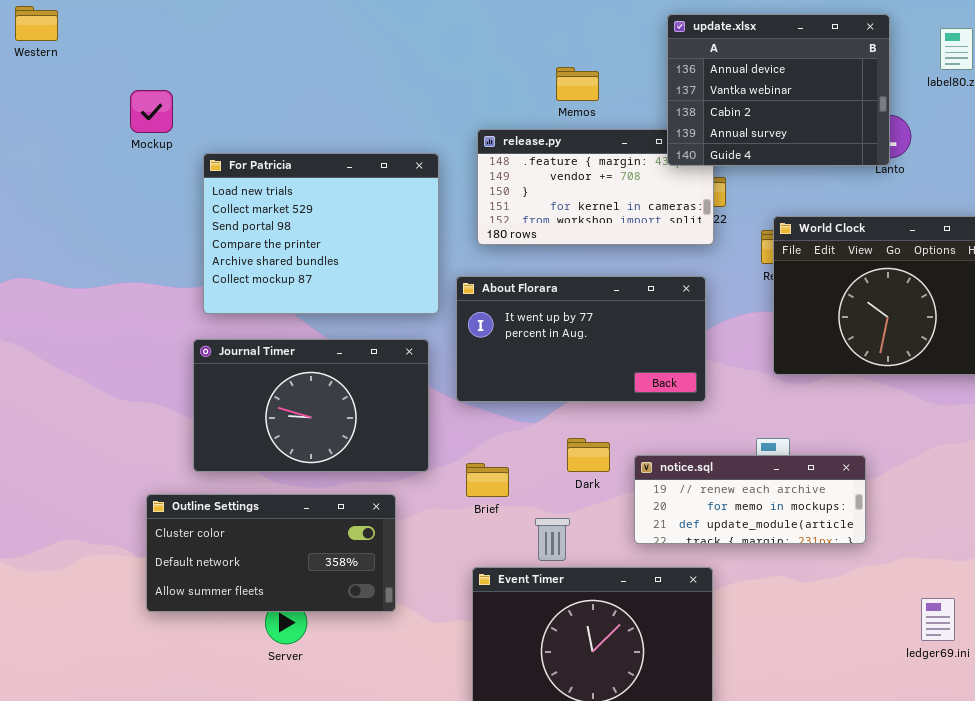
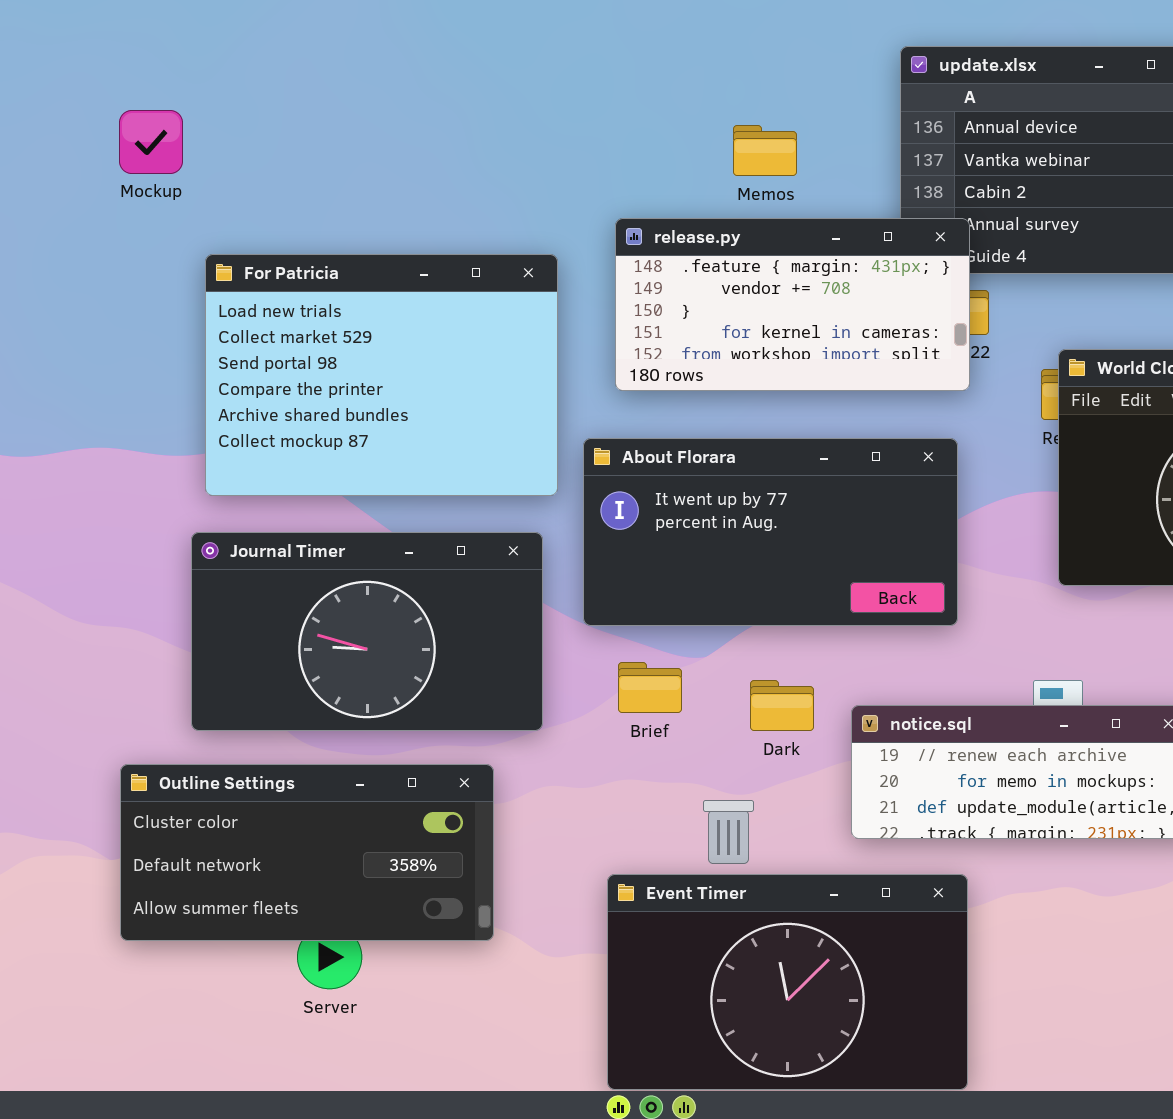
Mockup: [130,90,173,133] -> [119,110,183,174], moved
release.py: [477,129,714,245] -> [615,218,970,391], raised
Brief: [466,463,509,497] -> [618,662,682,713], moved

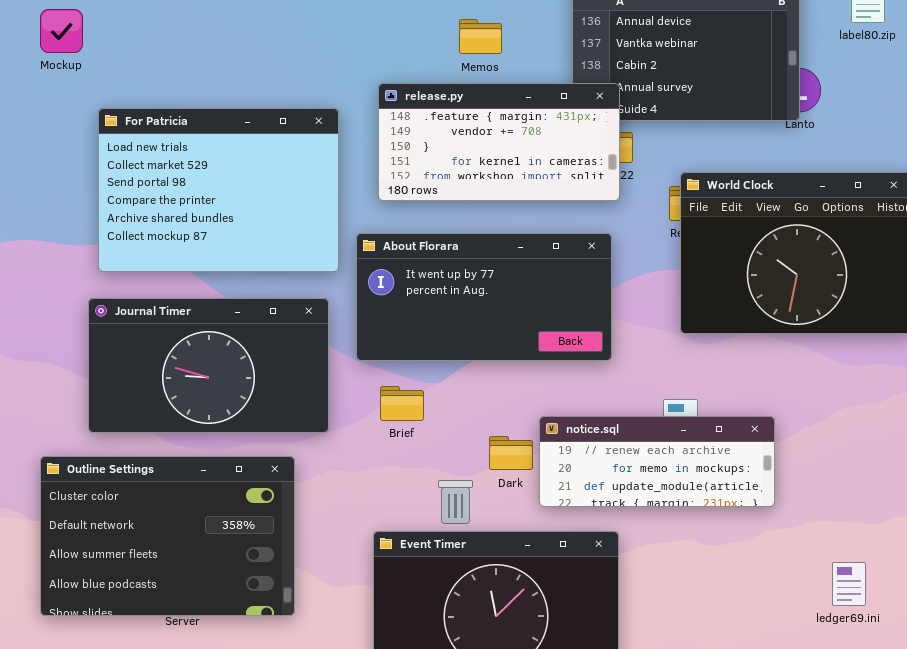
Dark: [750,680,814,731] -> [489,436,533,470], moved
Outline Settings: [120,764,494,941] -> [40,456,295,616], resized

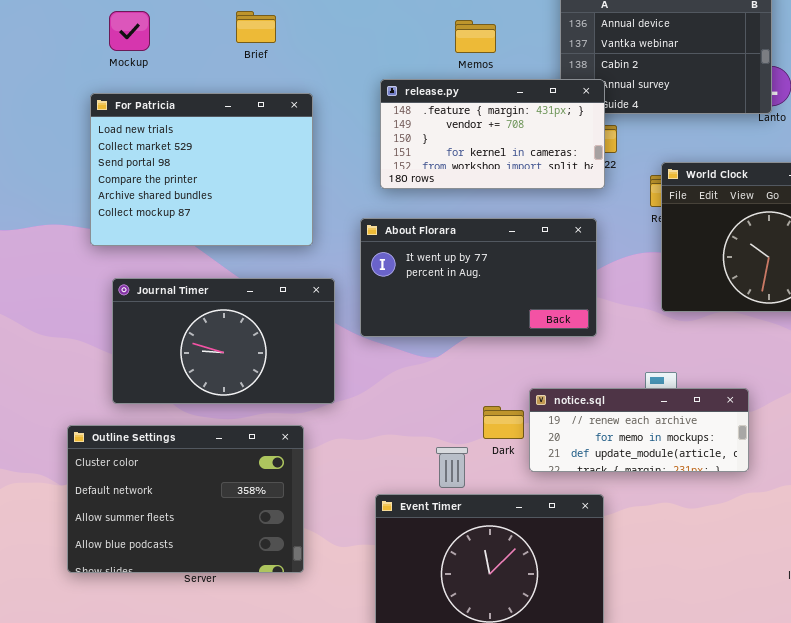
Mockup: [40,9,83,53] -> [109,11,150,51], moved
For Patricia: [98,108,339,272] -> [90,93,313,246], moved
Brief: [380,386,424,421] -> [236,11,276,43], moved

